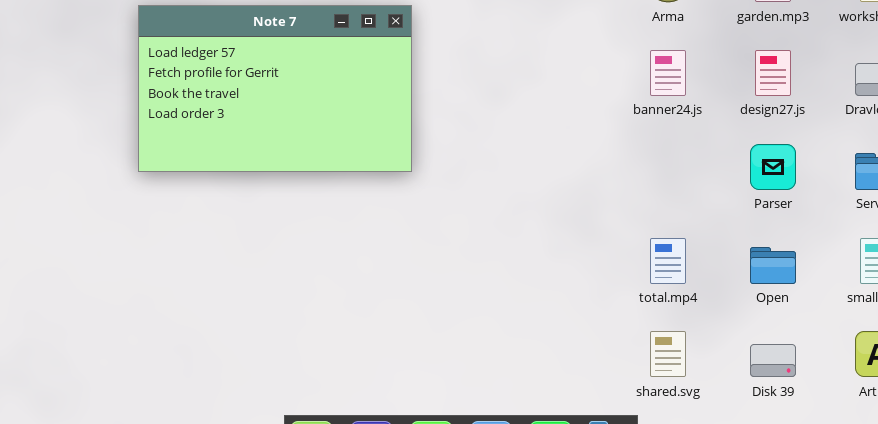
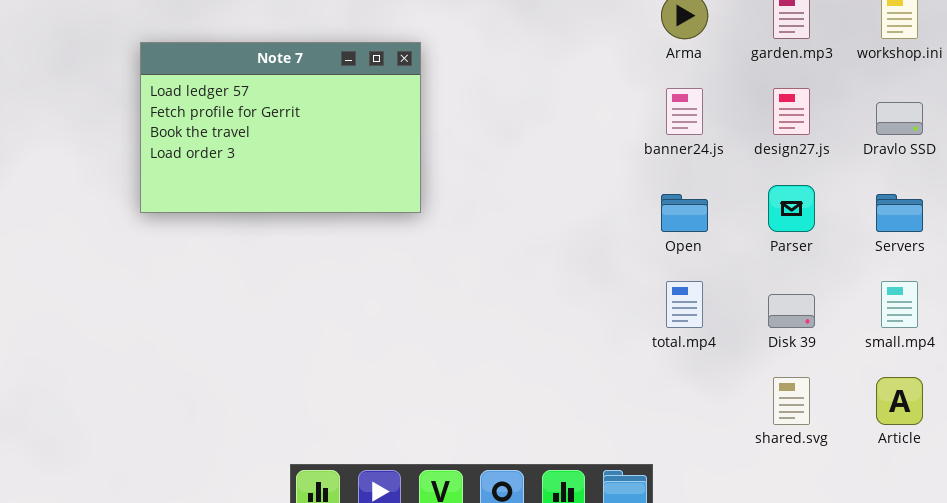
Open: [750,247,796,284] -> [661,194,708,232], moved
shared.svg: [650,331,686,377] -> [773,377,810,425], moved
Disk 39: [750,344,796,377] -> [768,294,815,328], moved

